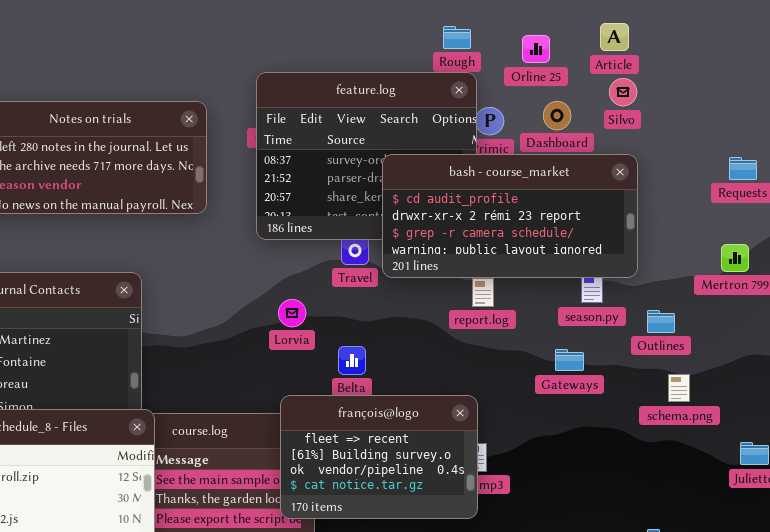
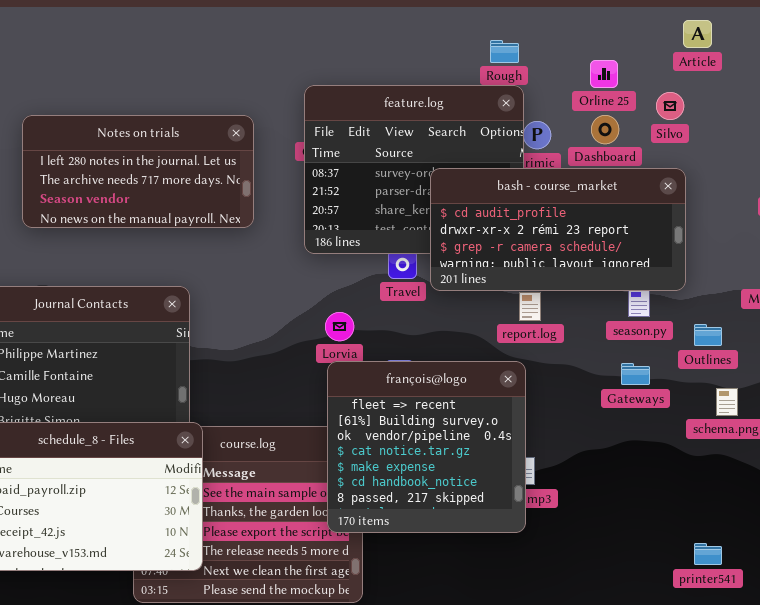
Article: [600,23,629,51] -> [683,20,712,48], moved
Orline 25: [522,35,550,63] -> [590,60,618,88], moved
Gateways: [555,349,584,371] -> [621,363,650,385], moved
françois@logo: [280,395,478,519] -> [327,361,526,533], resized

